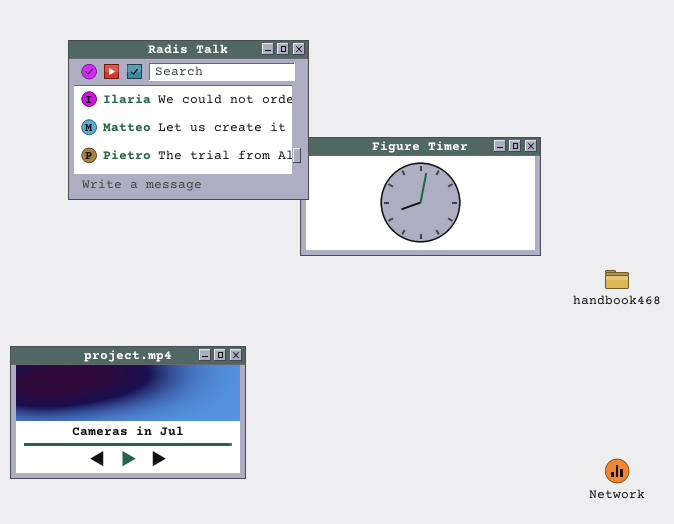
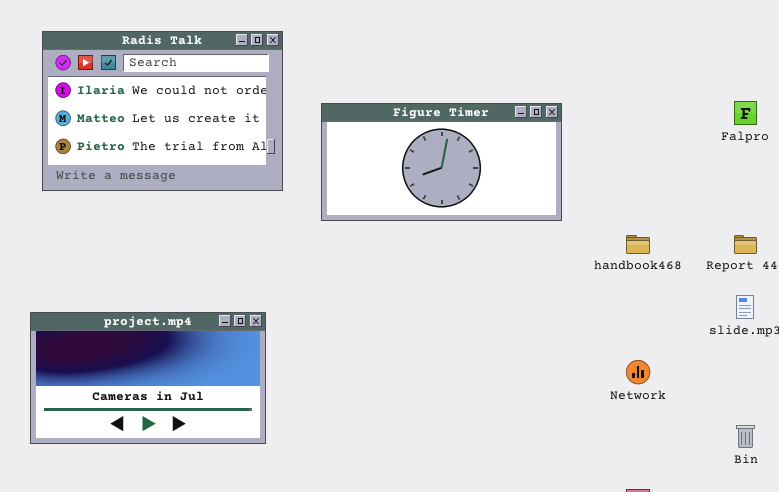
Radis Talk: [68,40,309,200] -> [42,31,283,191], moved
Network: [605,459,629,483] -> [626,360,650,384], moved

